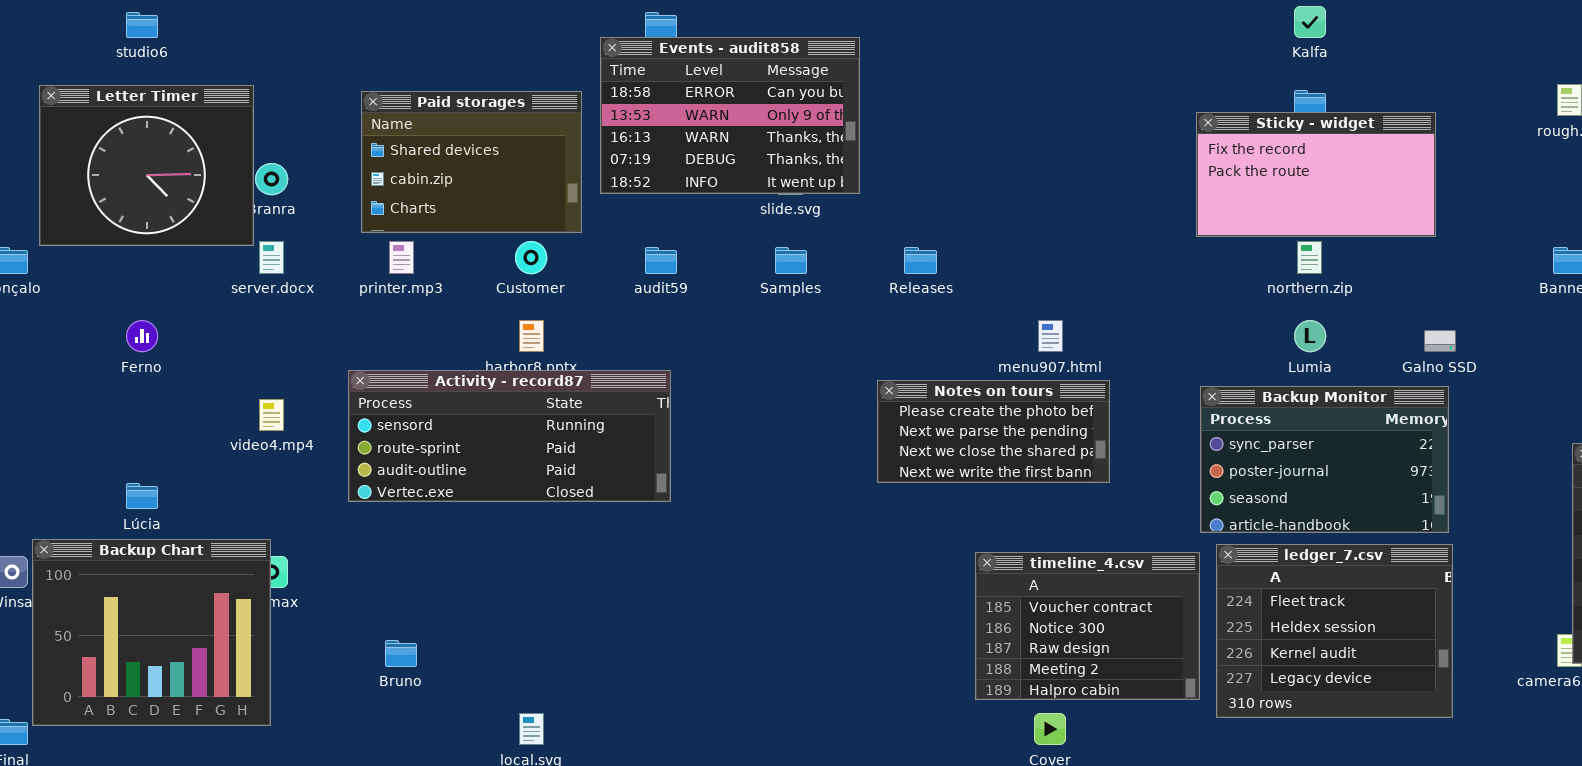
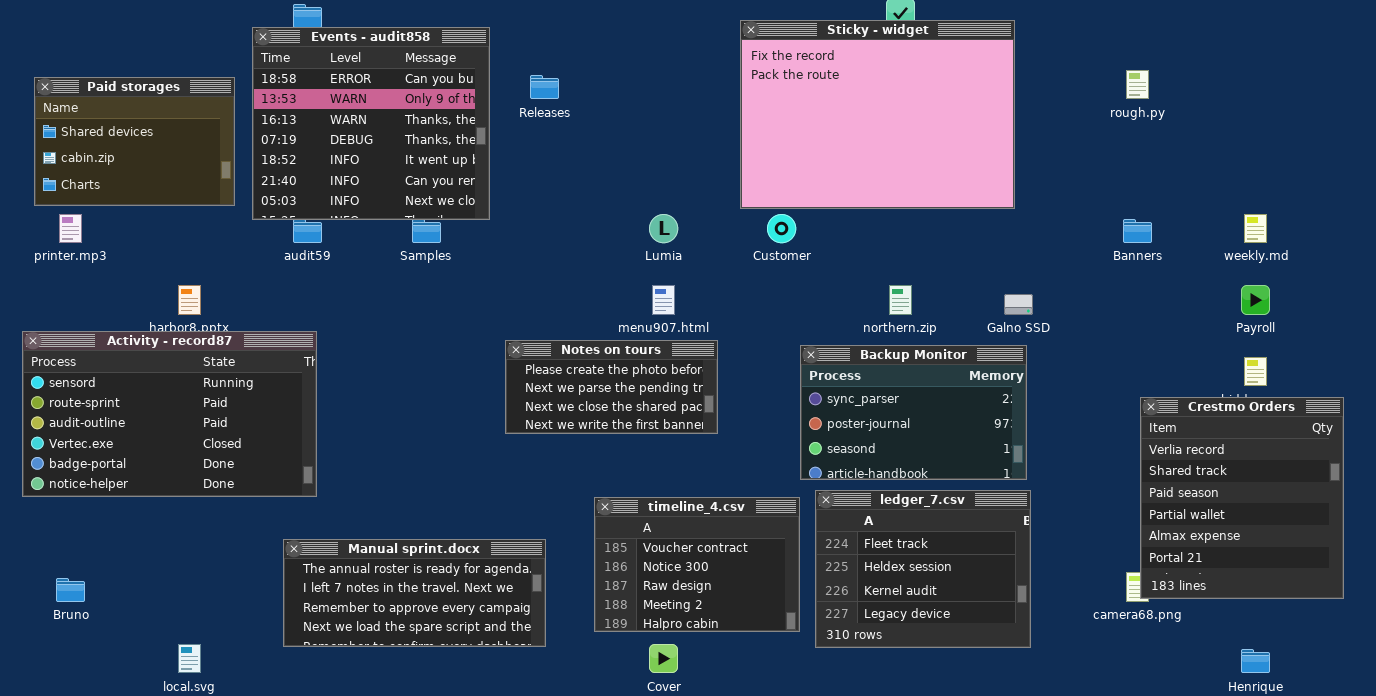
Events - audit858: [600,37,860,194] -> [252,27,490,220], resized
Sticky - widget: [1196,112,1436,237] -> [740,20,1015,209], resized
Customer: [515,241,547,274] -> [767,214,796,243], moved
northern.zip: [1297,241,1322,274] -> [889,285,912,315], moved
Releases: [904,247,937,274] -> [530,75,559,99], moved
Lumia: [1294,320,1326,352] -> [649,214,678,243], moved
Activity - record87: [348,370,671,502] -> [22,331,317,497], resized
Manual sprint.docx: none -> [283,539,546,647], opened

